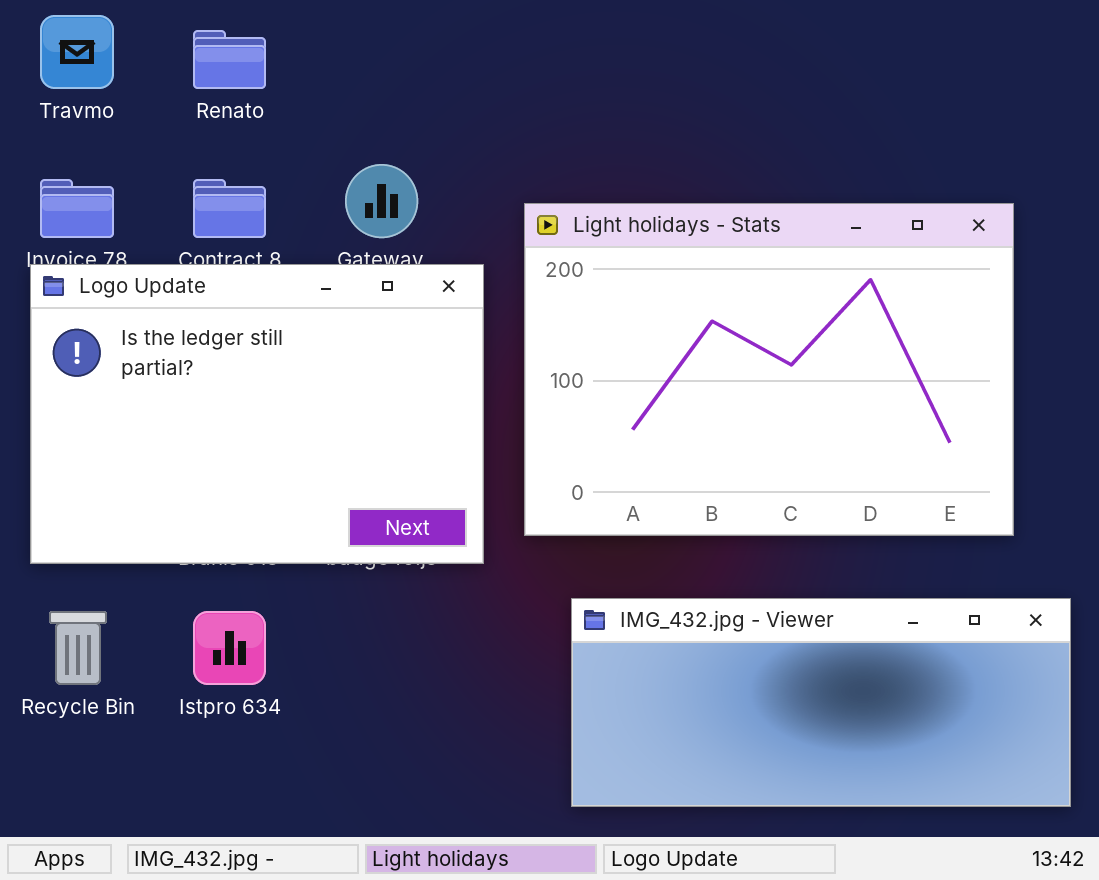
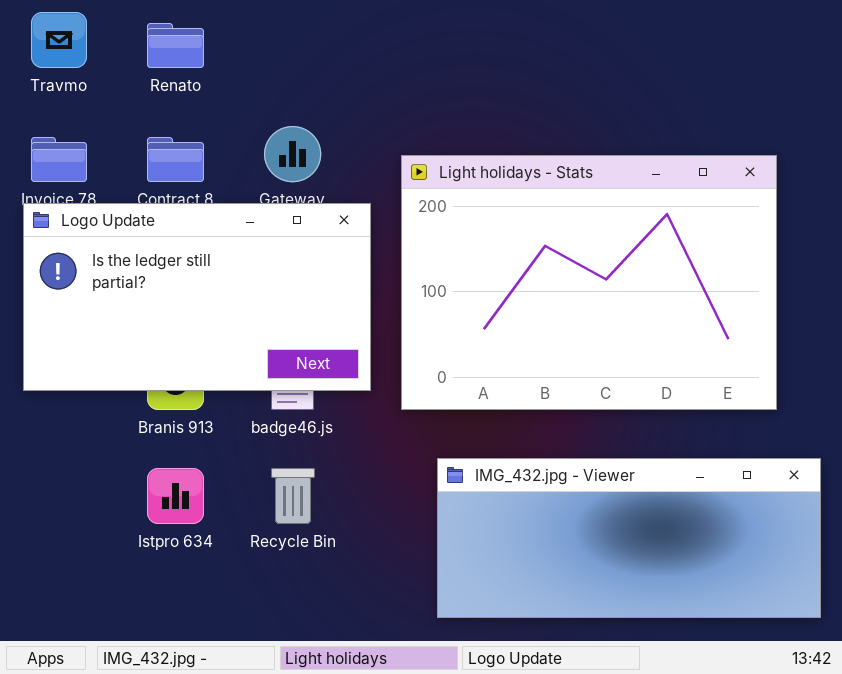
Logo Update: [30,264,484,564] -> [23,203,371,391], resized
Recycle Bin: [49,611,107,685] -> [271,468,315,524], moved

